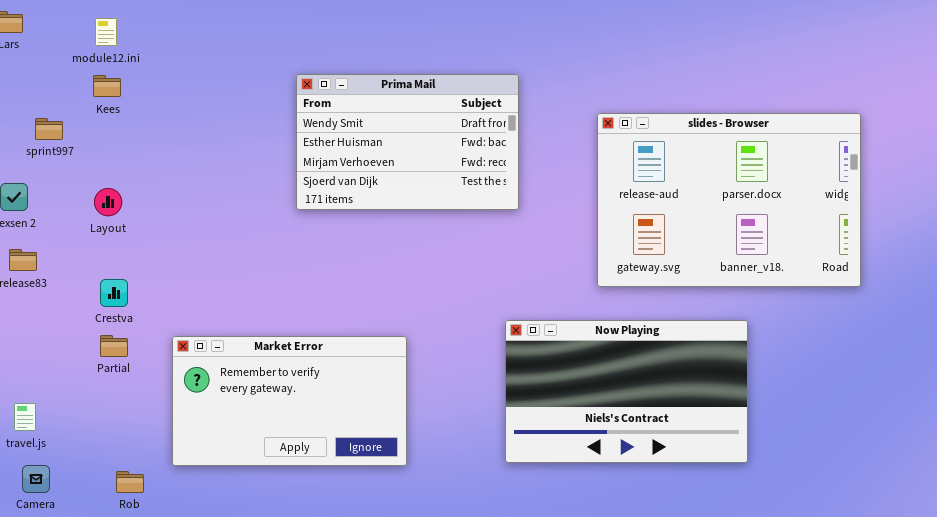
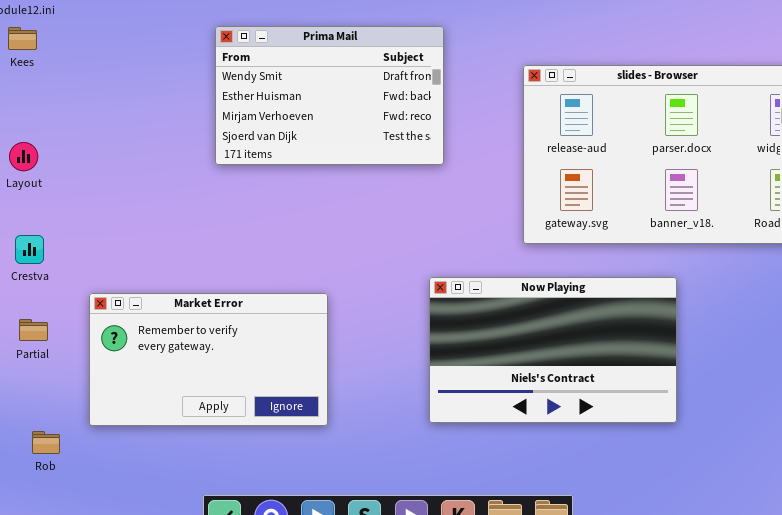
Partial: [100,335,128,357] -> [19,319,48,341], moved

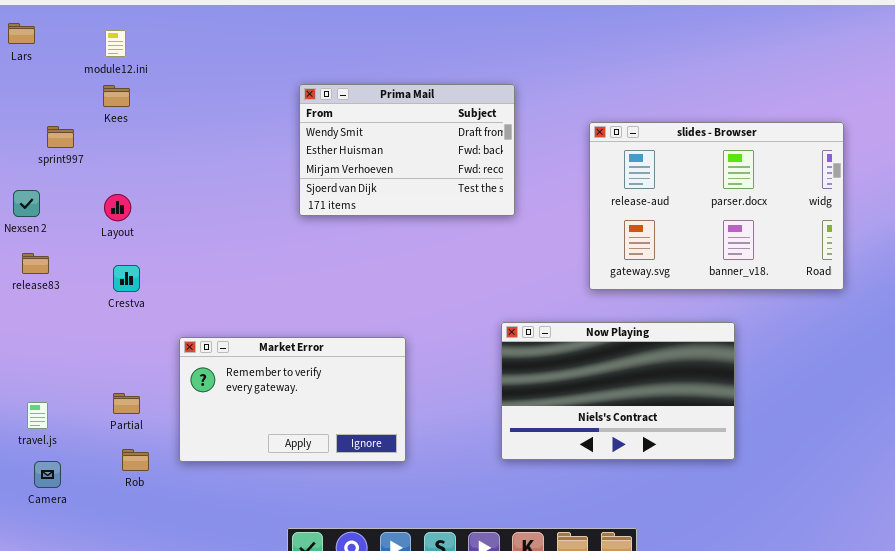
Crestva: [15,235,44,264] -> [113,265,140,292], moved
Partial: [19,319,48,341] -> [113,393,140,414], moved
Rob: [32,431,60,454] -> [122,449,149,471], moved

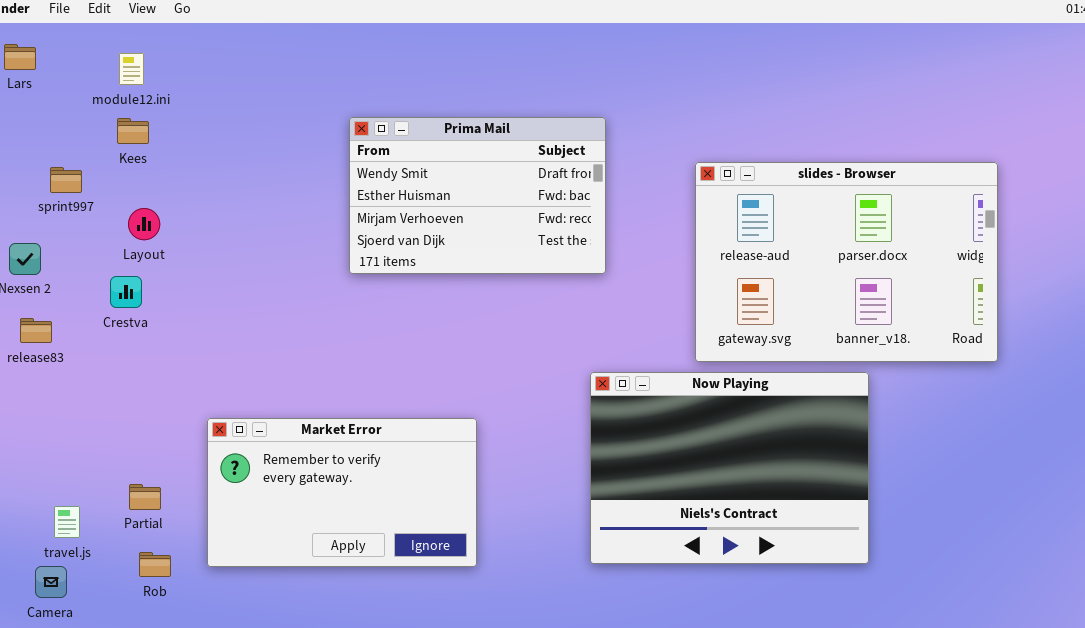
Layout: [104,194,131,221] -> [128,208,160,240], moved
Crestva: [113,265,140,292] -> [110,276,142,308], moved
Now Playing: [501,322,735,460] -> [590,372,869,564], resized
travel.js: [27,402,48,429] -> [54,506,80,538], moved

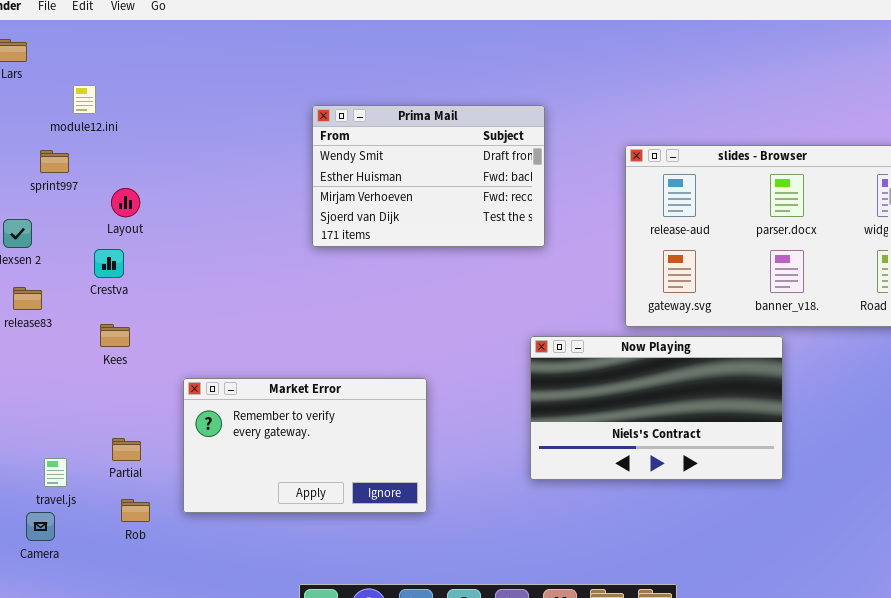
module12.ini: [119,53,144,85] -> [73,85,96,114], moved
Kees: [117,118,149,144] -> [100,324,130,347], moved
Now Playing: [590,372,869,564] -> [530,336,783,480], resized

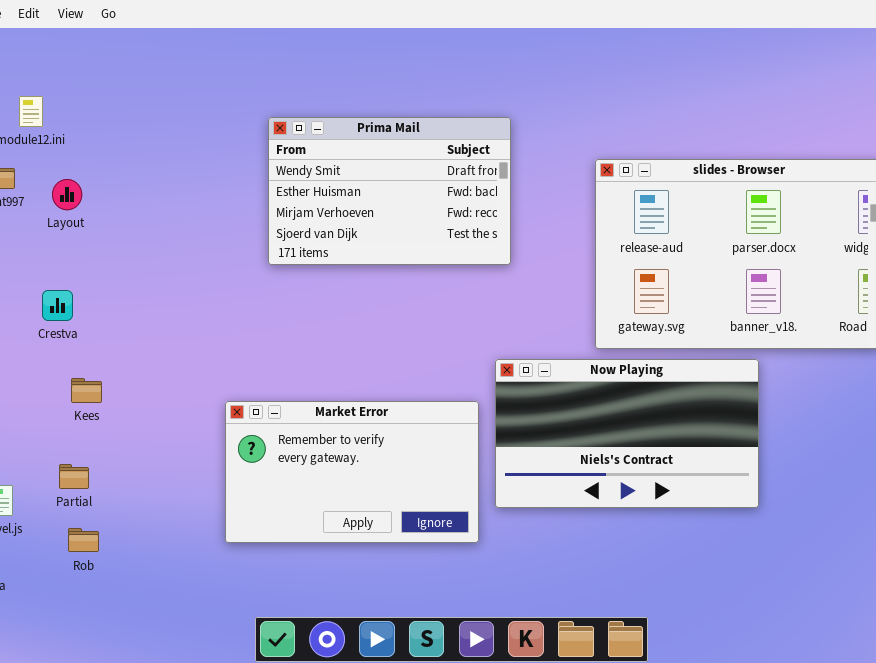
Layout: [111,188,140,217] -> [52,179,82,210], moved
Crestva: [94,249,124,278] -> [42,290,73,321], moved
Kees: [100,324,130,347] -> [71,378,102,403], moved
Market Error: [183,378,427,513] -> [225,401,479,543], moved

